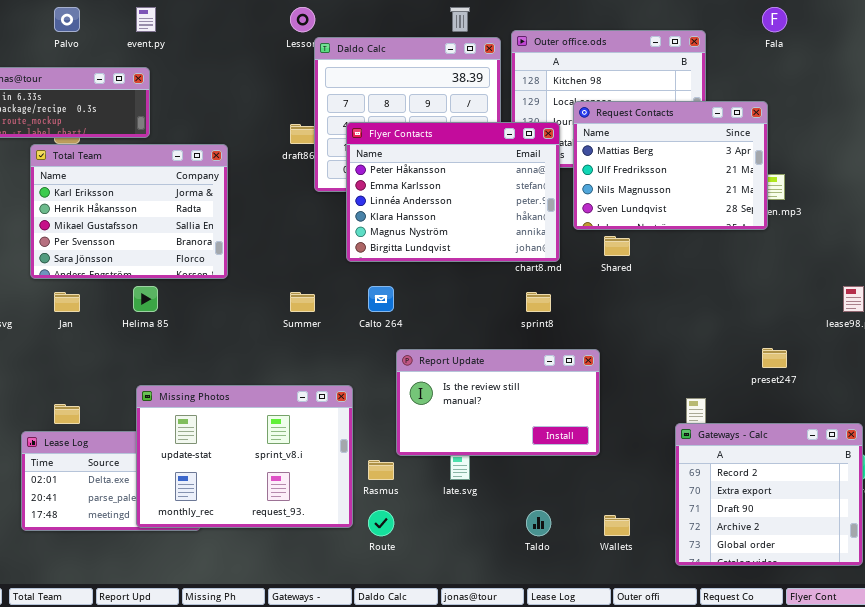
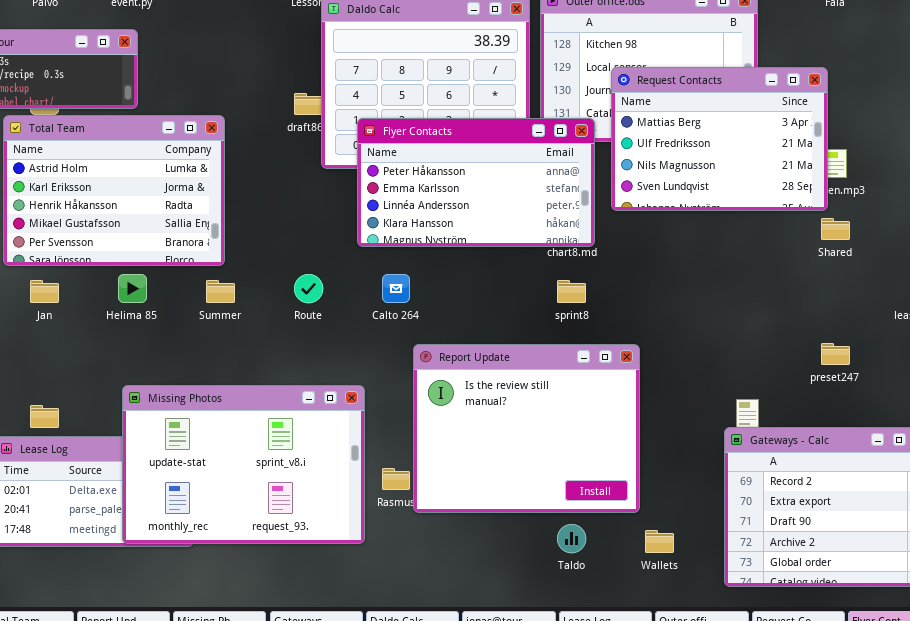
Flyer Contacts: [346,122,560,262] -> [357,118,595,247], resized
Total Team: [30,144,228,279] -> [3,115,225,266], scrolled up 1 row
Shared: [604,236,630,256] -> [821,218,850,240], moved
Summer: [290,292,315,312] -> [206,280,235,303], moved
Report Update: [396,349,600,456] -> [413,344,640,513], resized
Route: [368,510,394,536] -> [294,274,323,303], moved

